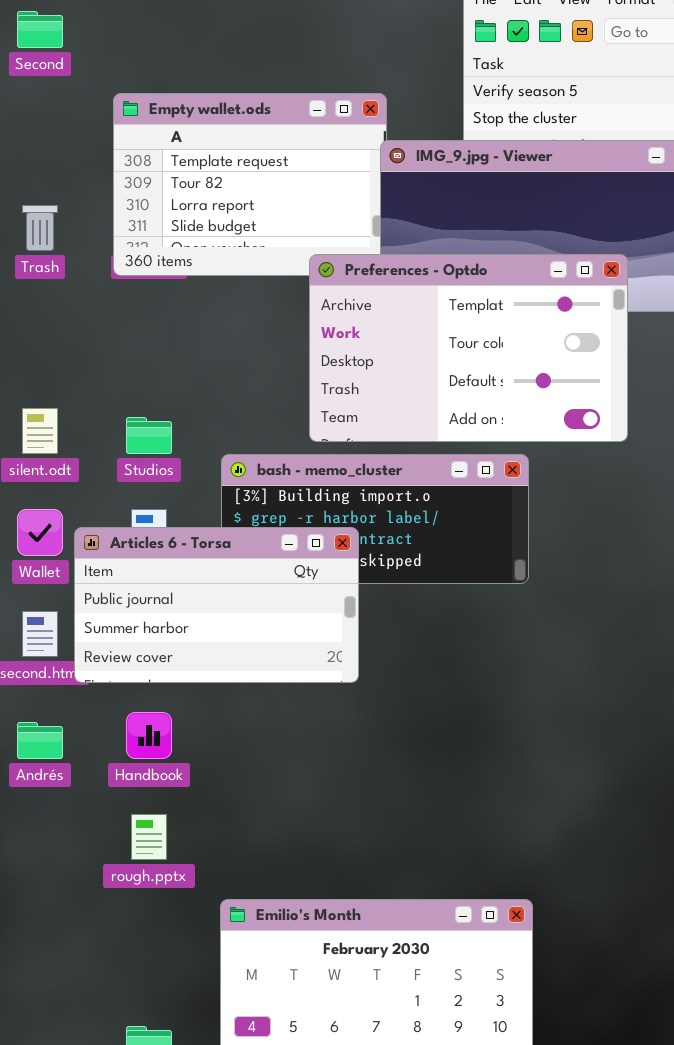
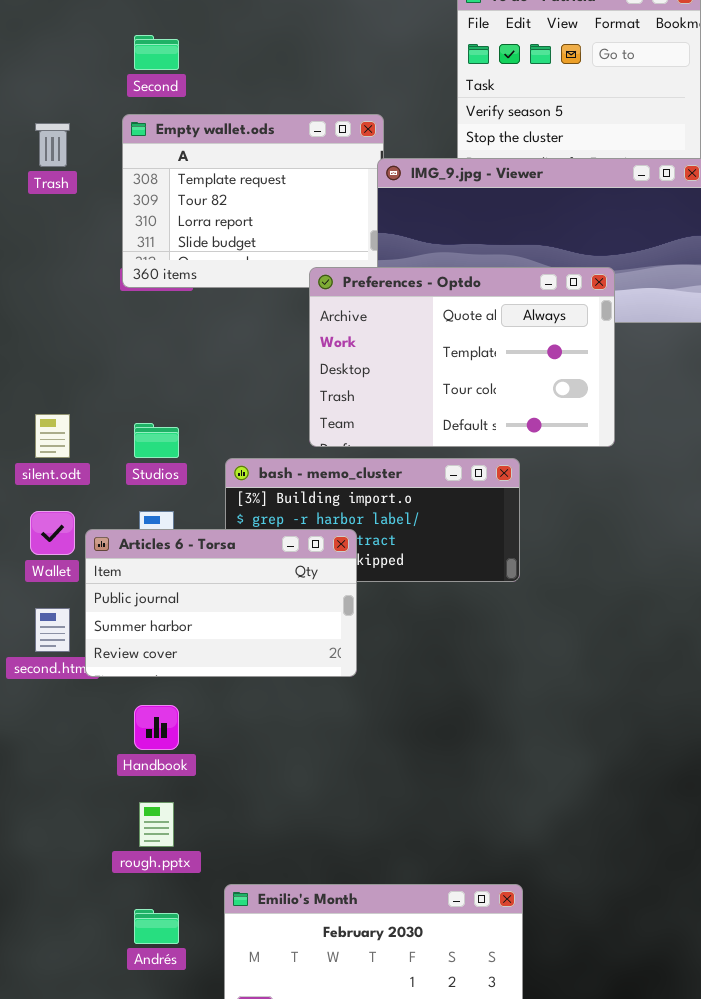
Second: [17,11,63,48] -> [134,35,179,70], moved
Trash: [22,205,58,251] -> [35,123,70,167], moved
Preferences - Optdo: [309,254,628,442] -> [309,267,615,447], scrolled up 1 row
Andrés: [17,722,63,759] -> [134,909,179,944], moved

